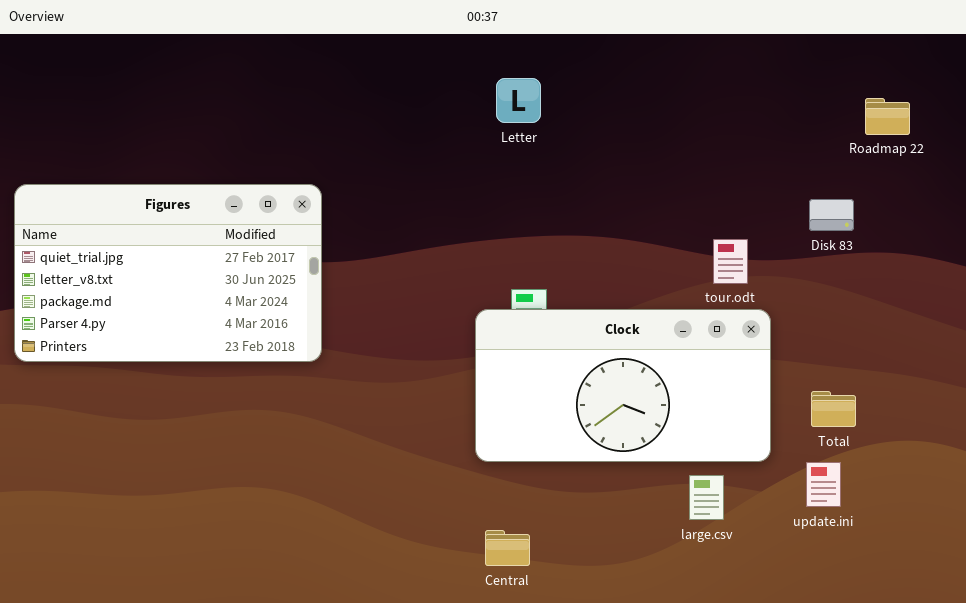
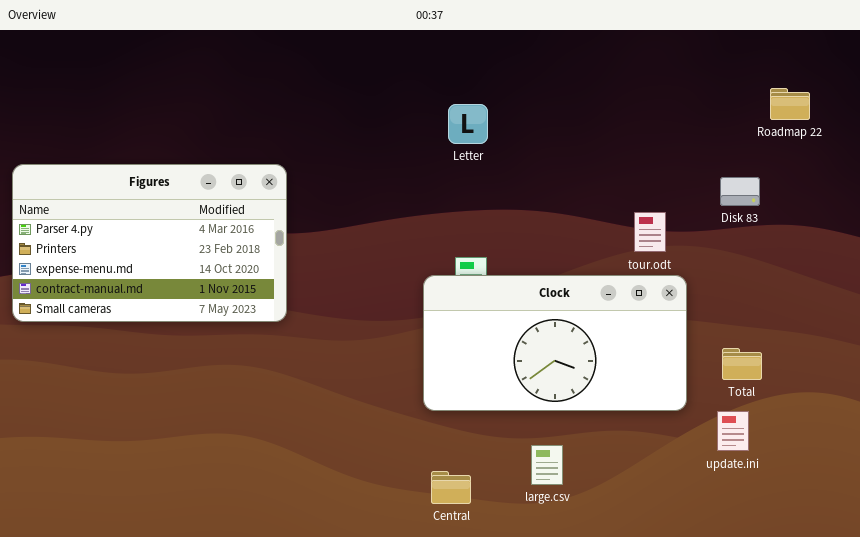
Letter: [496,78,541,123] -> [448,104,488,144], moved
Figures: [14,184,322,362] -> [12,164,287,322], scrolled down 3 rows
large.csv: [689,475,724,520] -> [531,445,563,485], moved

